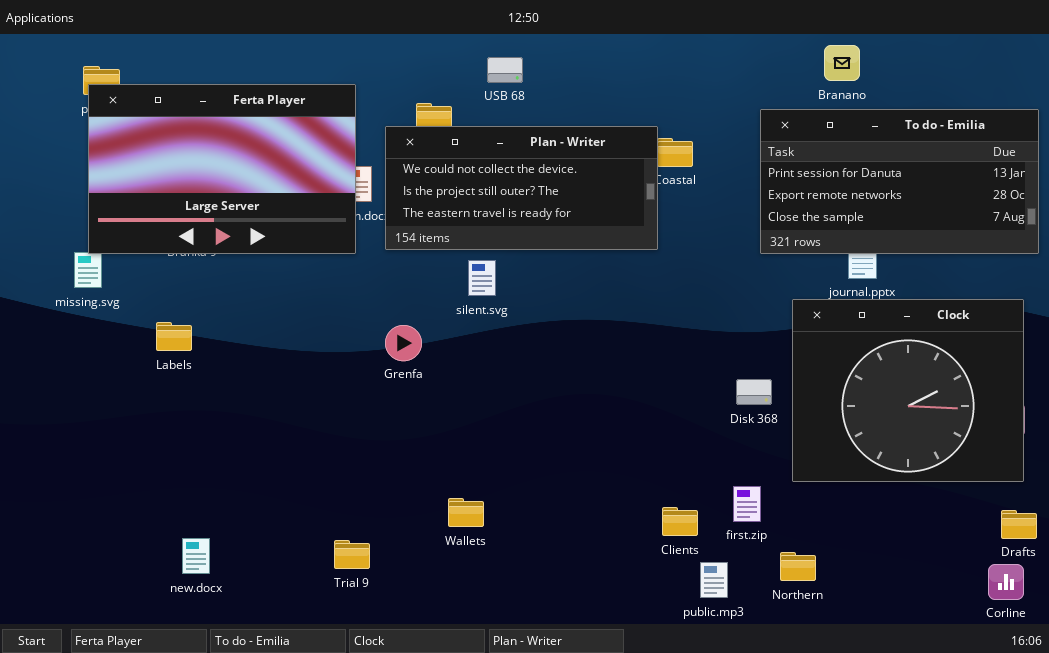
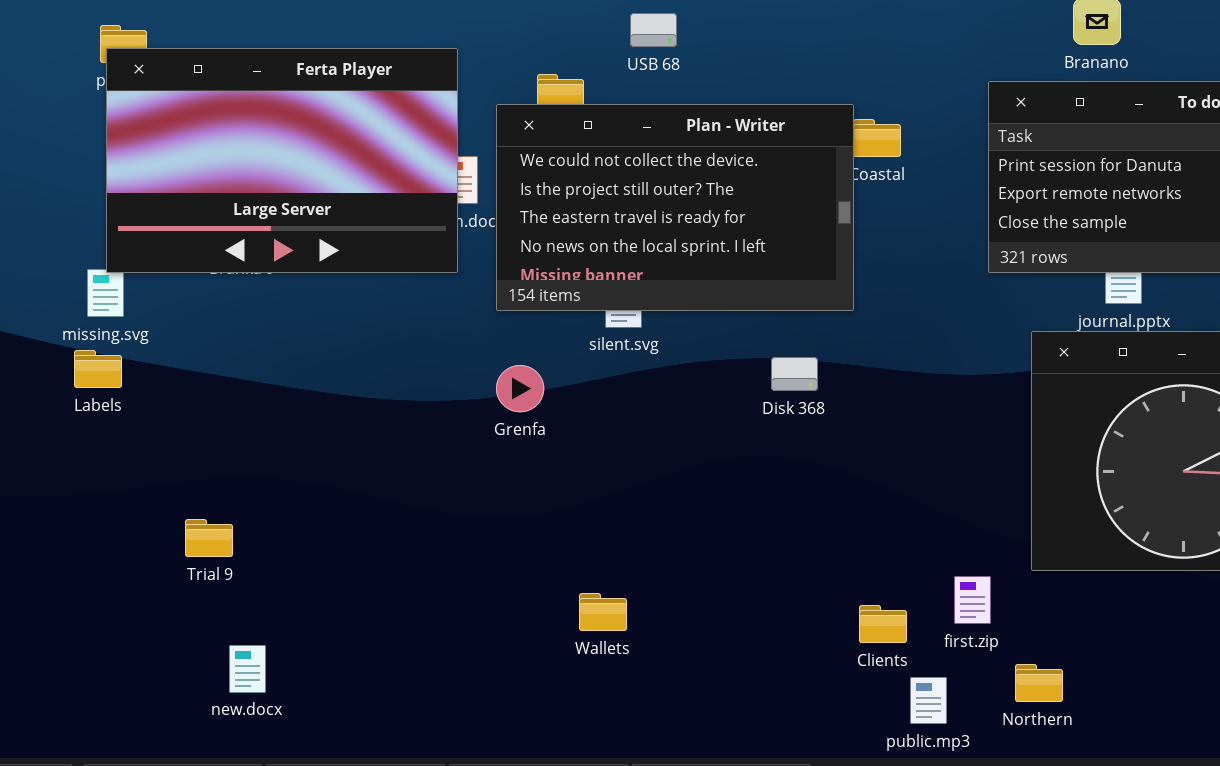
Plan - Writer: [385,126,658,250] -> [496,104,854,311], resized
Labels: [156,322,192,351] -> [74,350,122,388], moved
Disk 368: [736,379,772,405] -> [771,357,818,391], moved
Trial 9: [334,540,370,569] -> [185,519,233,557], moved

